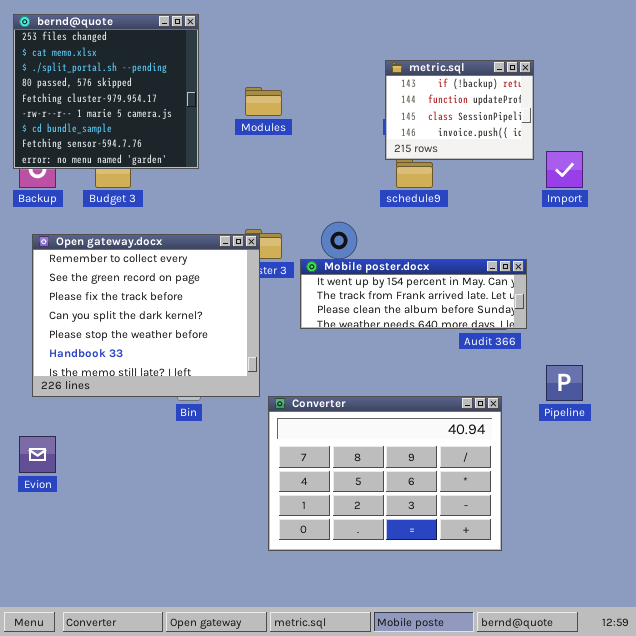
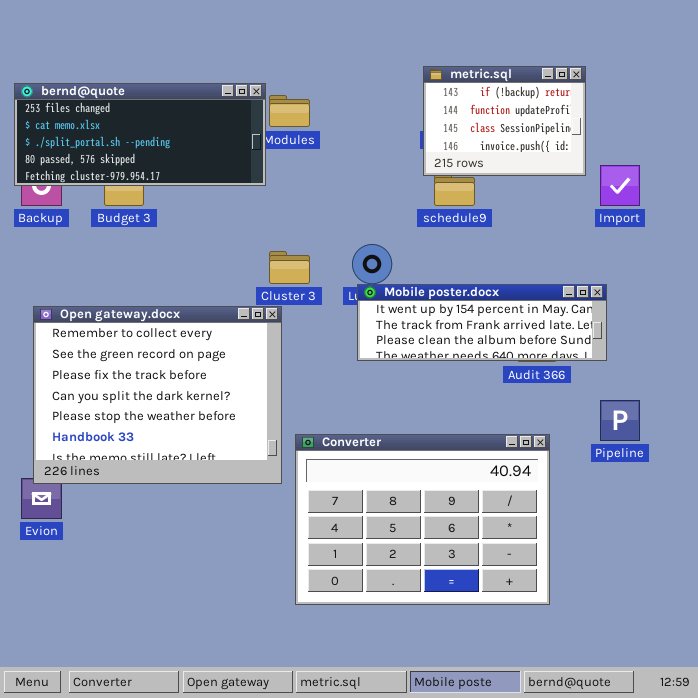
bernd@quote: [13,14,199,169] -> [14,83,266,186], resized
Open gateway.docx: [32,234,260,397] -> [33,306,282,484], moved
Mobile poster.docx: [300,259,527,329] -> [357,284,607,361], moved

